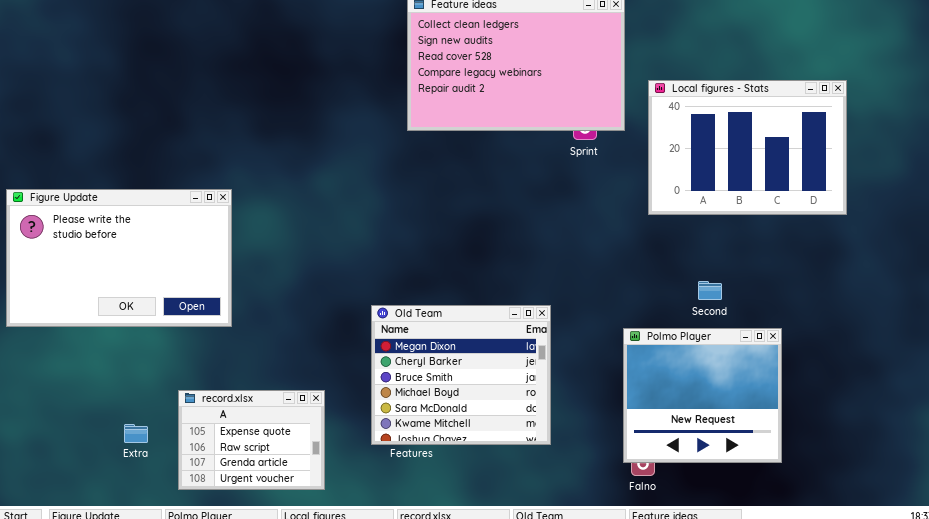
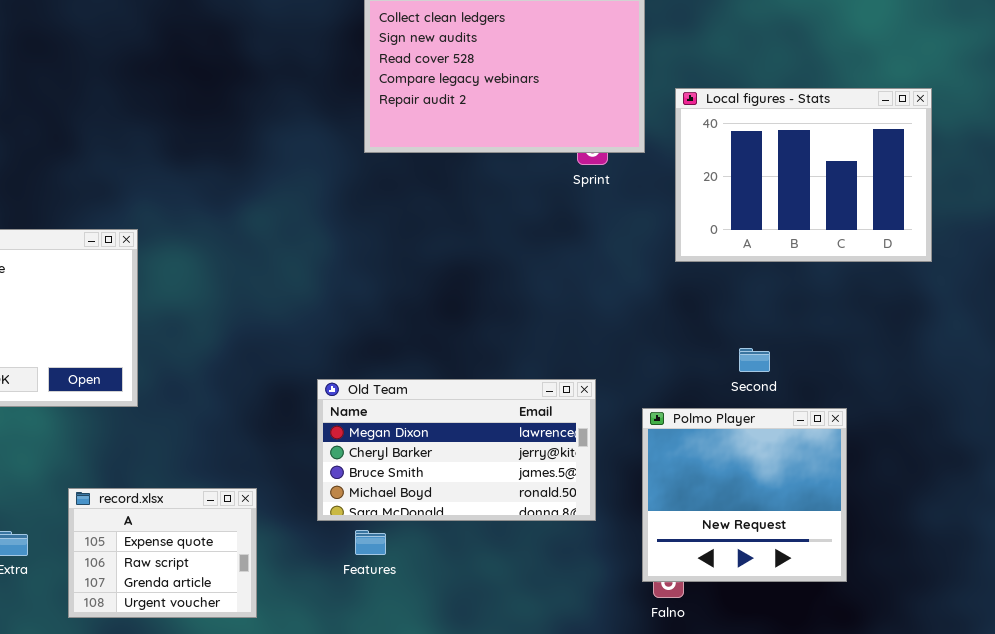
Old Team: [371,305,551,445] -> [317,379,596,521], resized

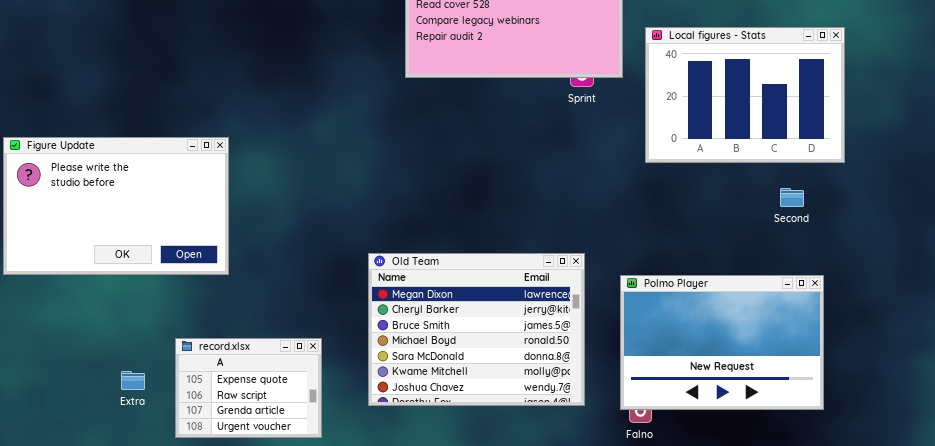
Second: [739,348,770,372] -> [780,188,804,207], moved
Old Team: [317,379,596,521] -> [368,253,585,406], resized
Polmo Player: [642,408,847,582] -> [620,275,824,410], resized

